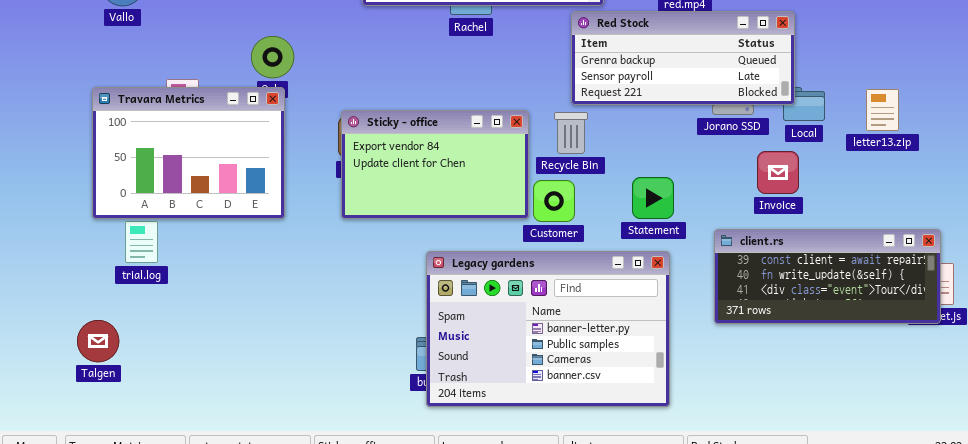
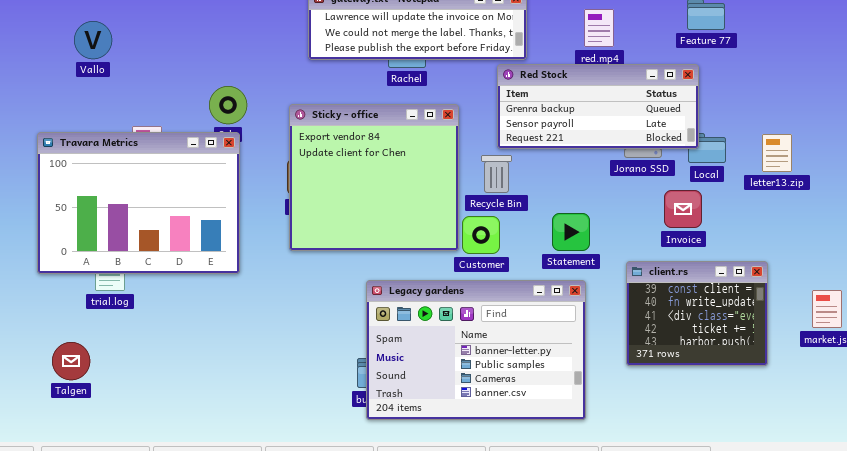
Travara Metrics: [92,87,285,219] -> [37,132,240,274], resized
Sticky - office: [341,110,529,219] -> [289,104,459,251], resized
client.rs: [714,229,941,324] -> [626,261,768,366], resized

